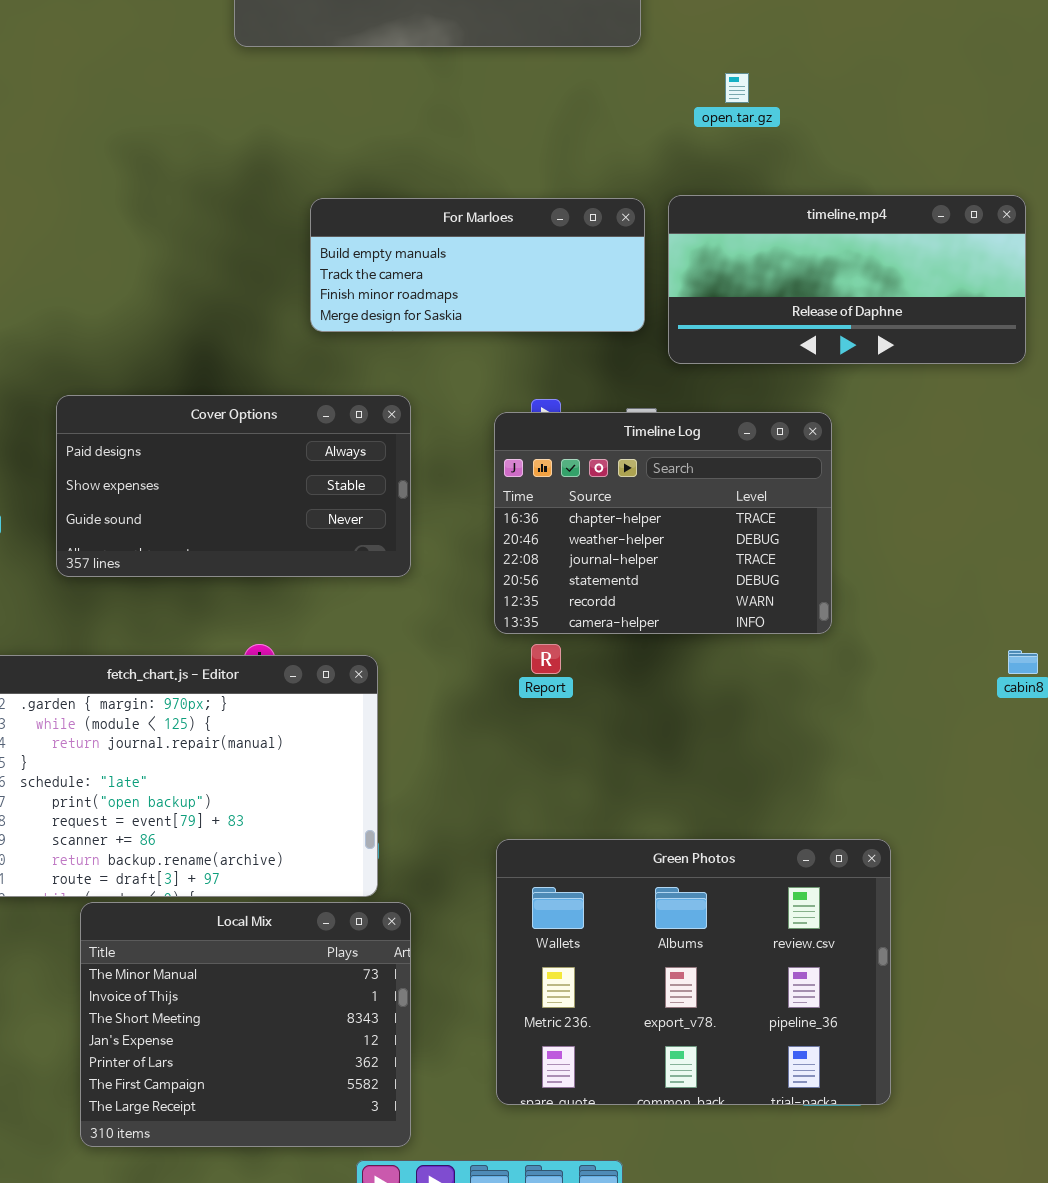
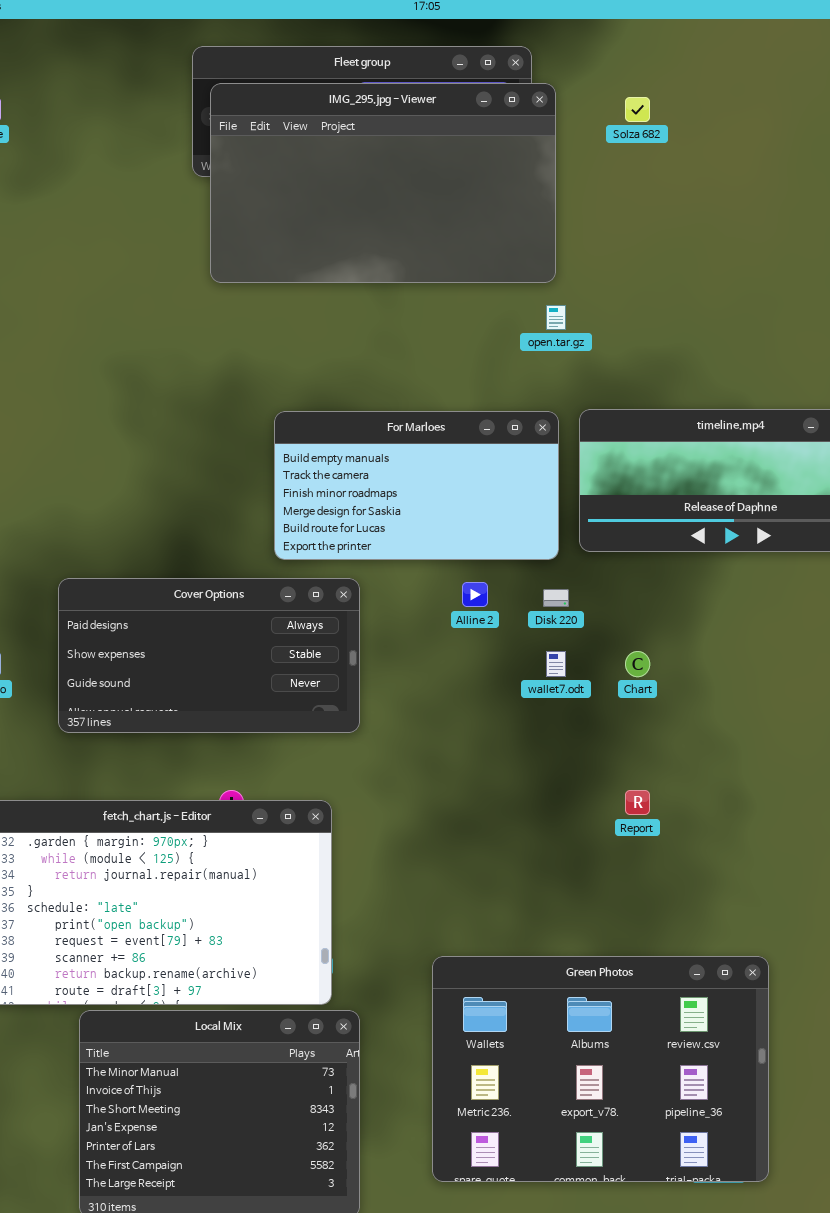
open.tar.gz: [725,73,749,103] -> [546,305,566,330], moved
For Marloes: [310,198,645,332] -> [274,411,559,560], resized
Timeline Log: [494,412,832,634] -> none, closed
Report: [531,644,561,674] -> [625,790,650,815], moved

